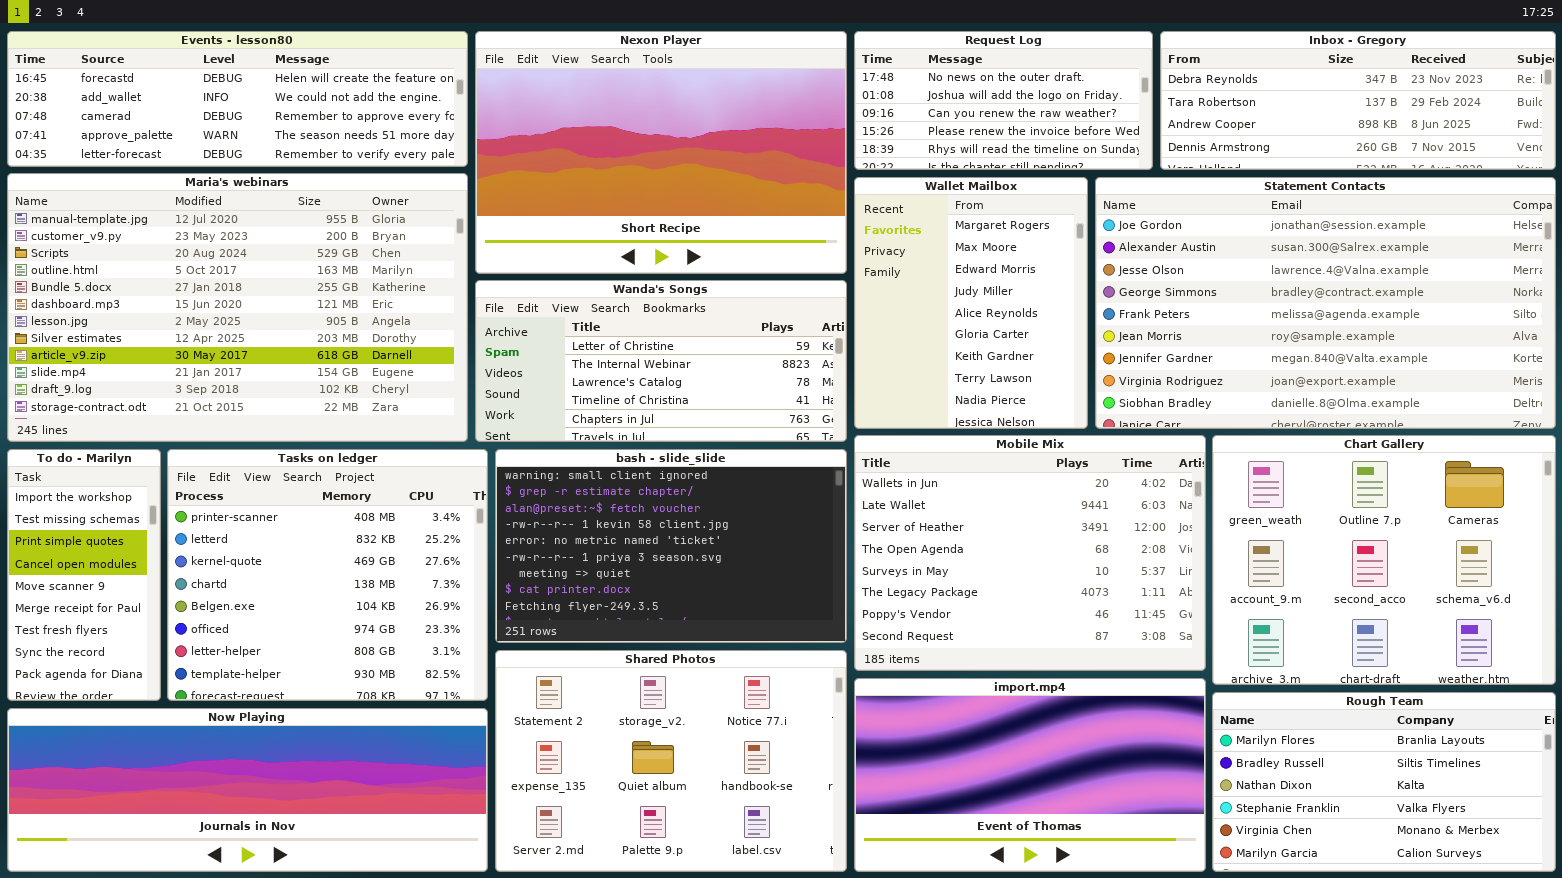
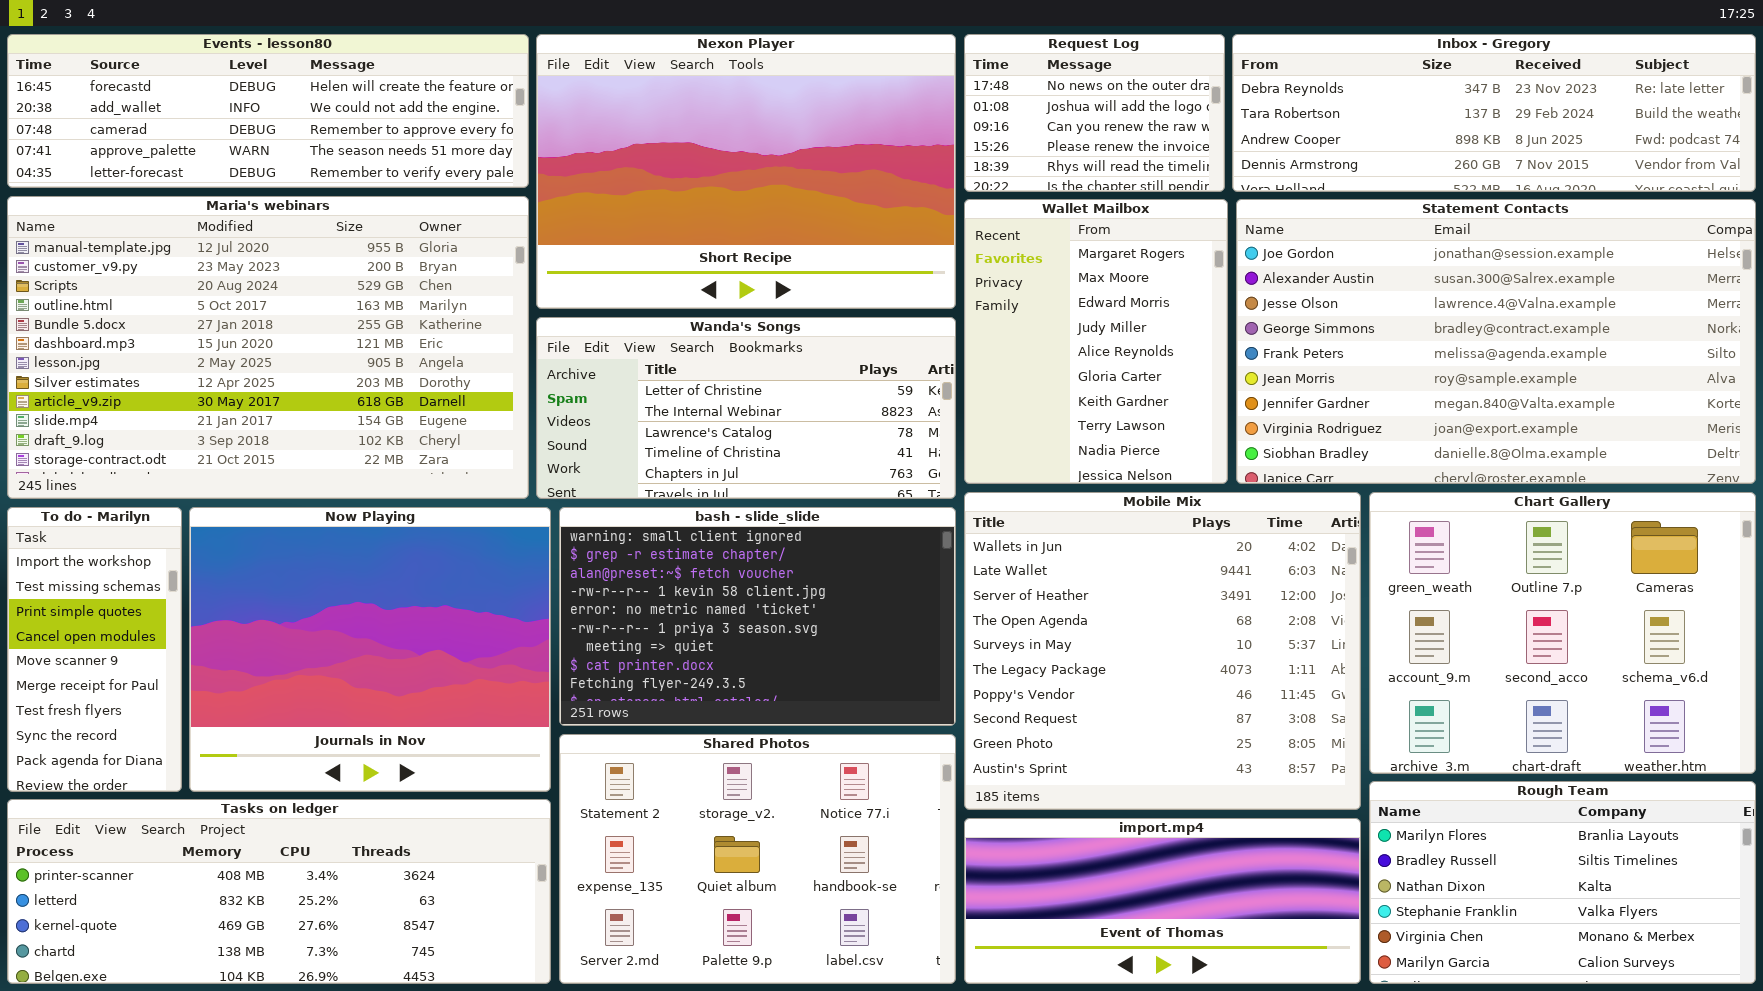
Request Log: [854,31,1153,170] -> [964,34,1225,192], resized
Inbox - Gregory: [1160,31,1556,170] -> [1232,34,1756,192], resized
Mobile Mix: [854,435,1206,671] -> [964,492,1361,810], resized
Tasks on ledger: [167,449,488,701] -> [7,799,551,984], moved, resized
import.mp4: [854,678,1206,872] -> [964,818,1361,984], resized
Now Playing: [7,708,488,872] -> [189,507,551,792], moved, resized

